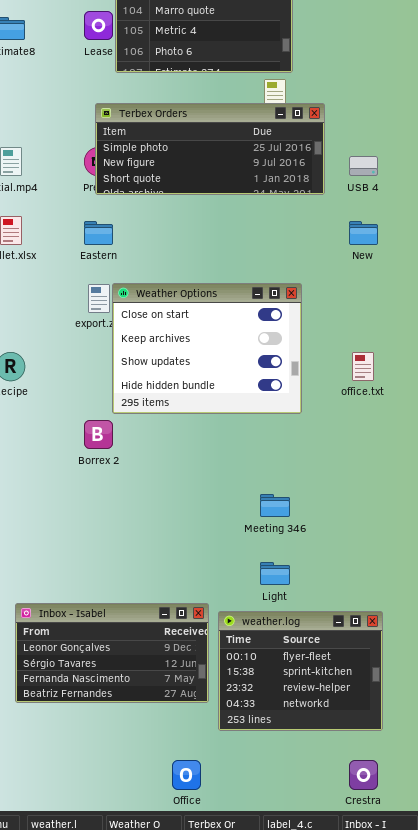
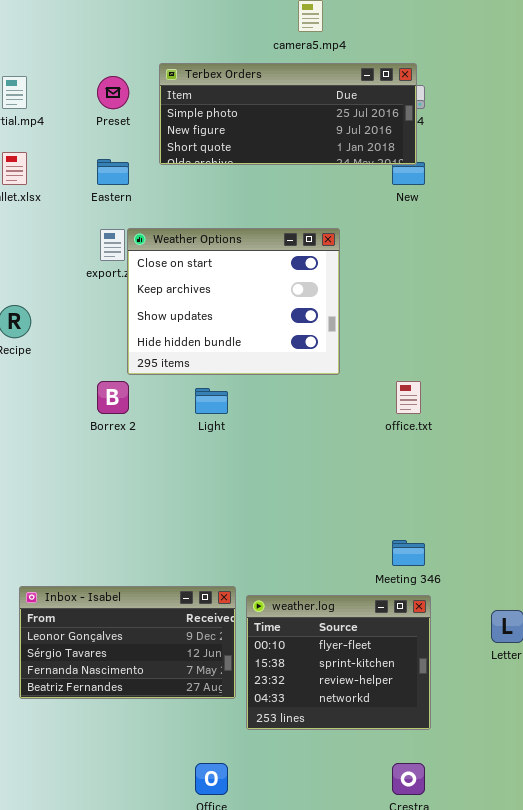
Terbex Orders: [95,103,325,195] -> [159,63,417,165], moved
office.txt: [352,352,374,381] -> [396,381,421,414], moved
Meeting 346: [260,494,290,517] -> [392,540,425,566], moved
Light: [260,562,290,585] -> [195,388,228,414], moved

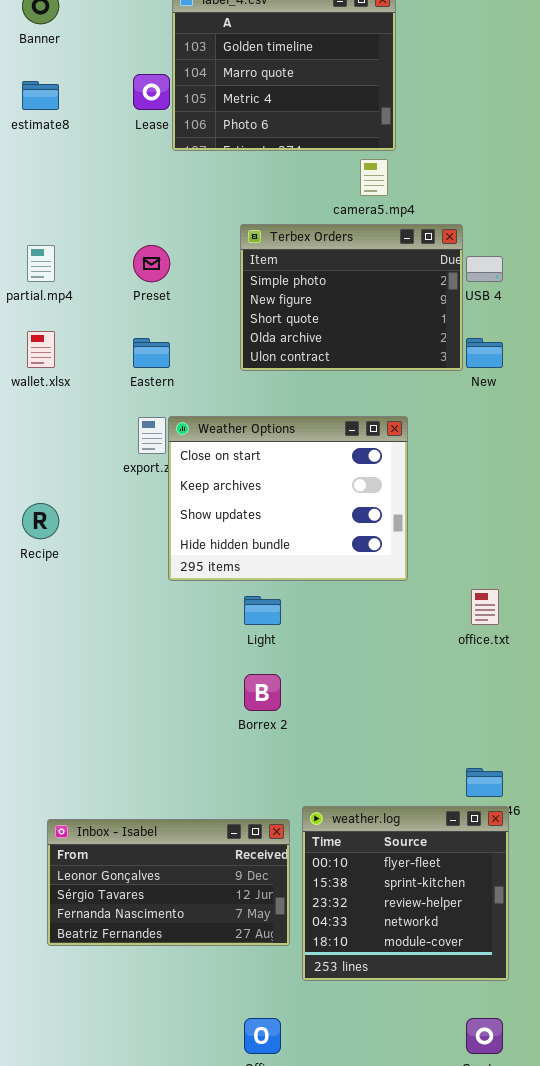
Terbex Orders: [159,63,417,165] -> [240,224,463,371], moved, resized
Borrex 2: [97,381,129,414] -> [244,674,281,711], moved
weather.log: [246,595,431,730] -> [302,806,509,981], resized

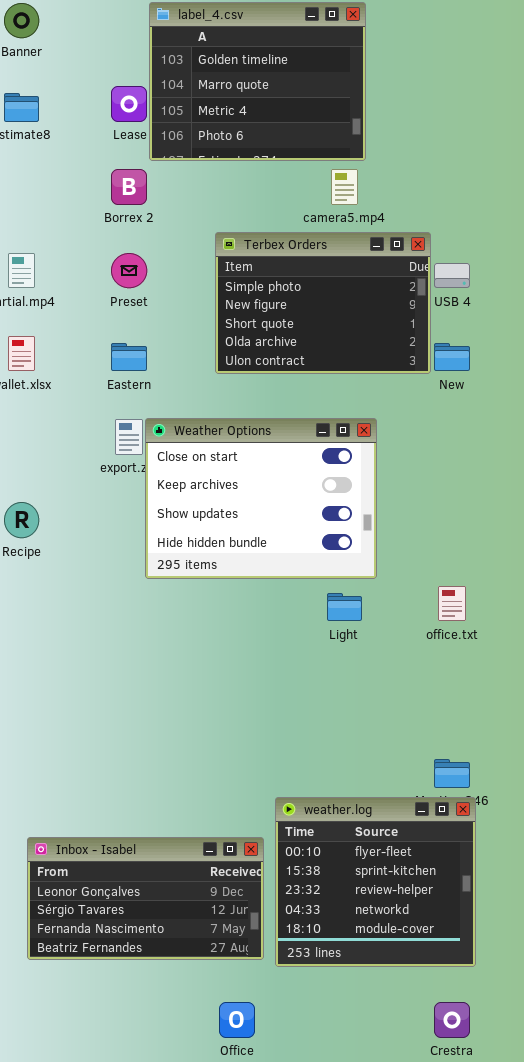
Light: [244,596,281,625] -> [327,593,362,621], moved
Borrex 2: [244,674,281,711] -> [111,169,147,205], moved
Inbox - Isabel: [47,819,290,946] -> [27,837,264,960], moved

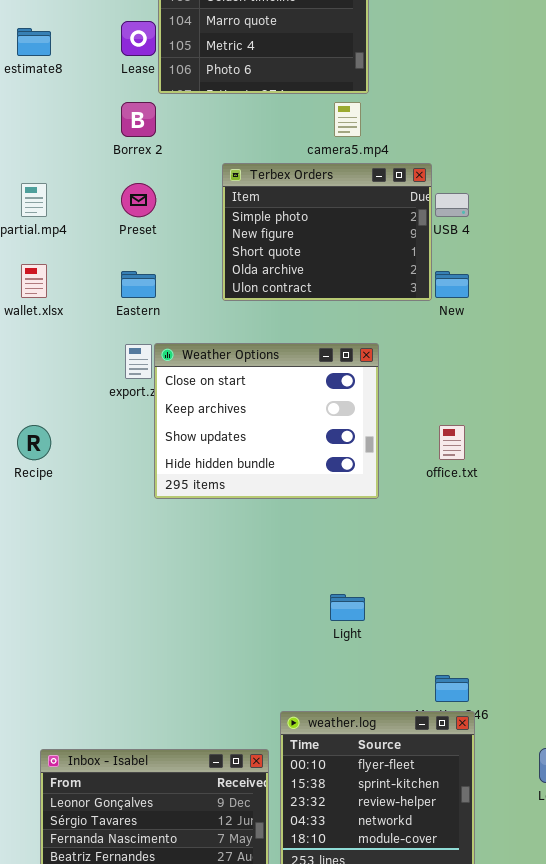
office.txt: [438,586,466,621] -> [439,425,465,460], moved
Light: [327,593,362,621] -> [330,594,365,621], moved

